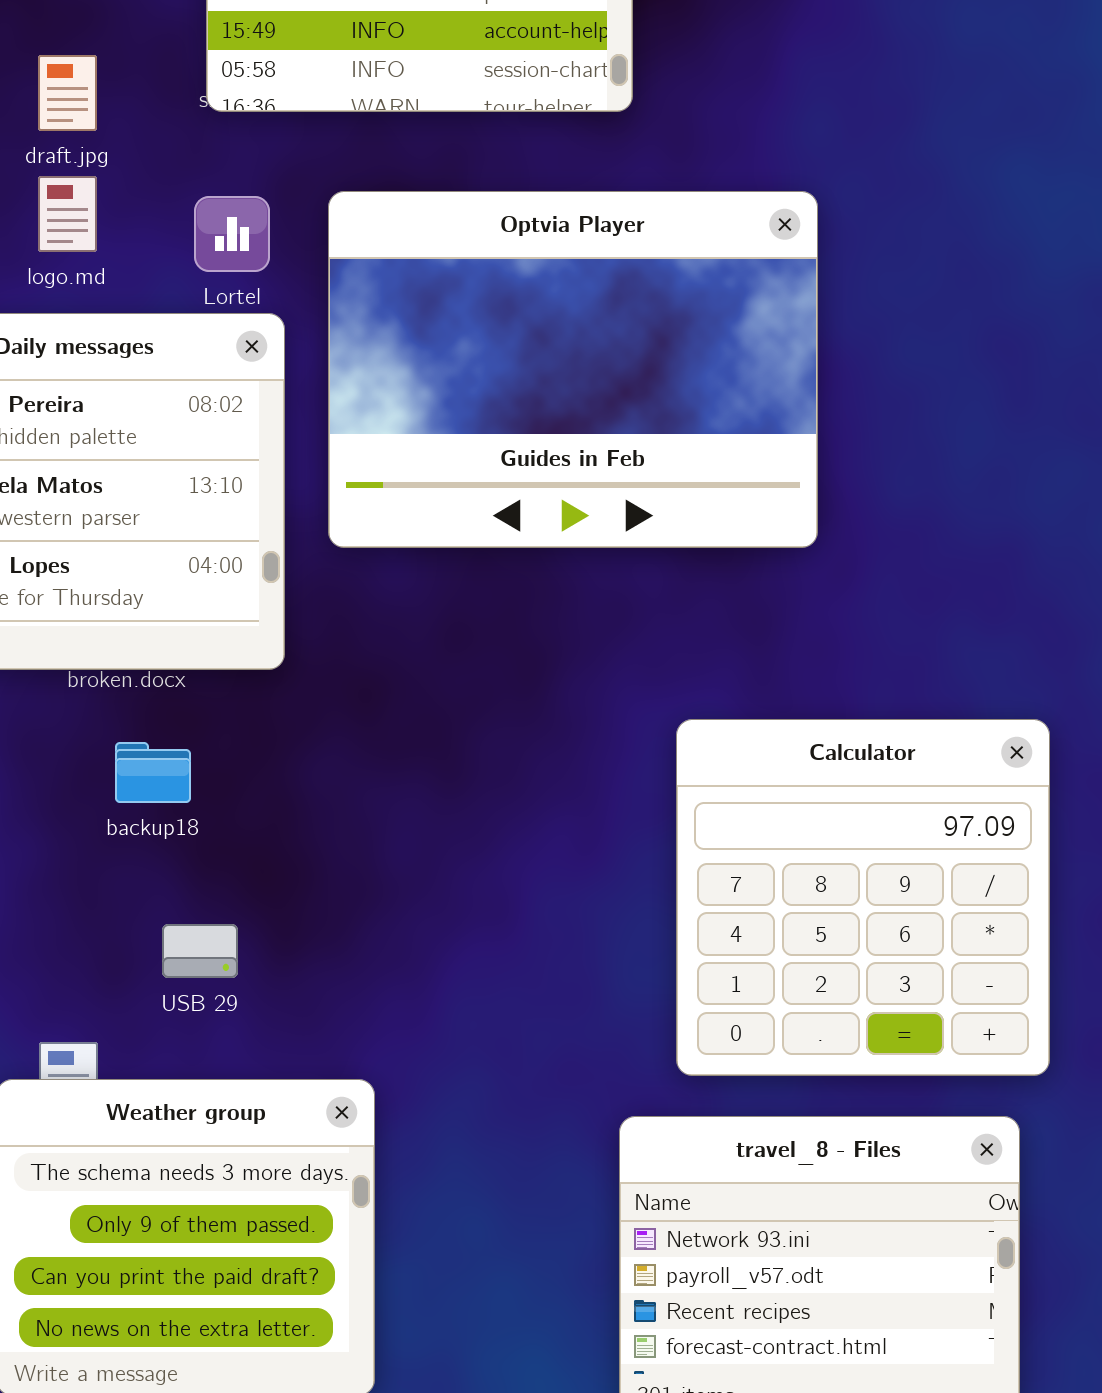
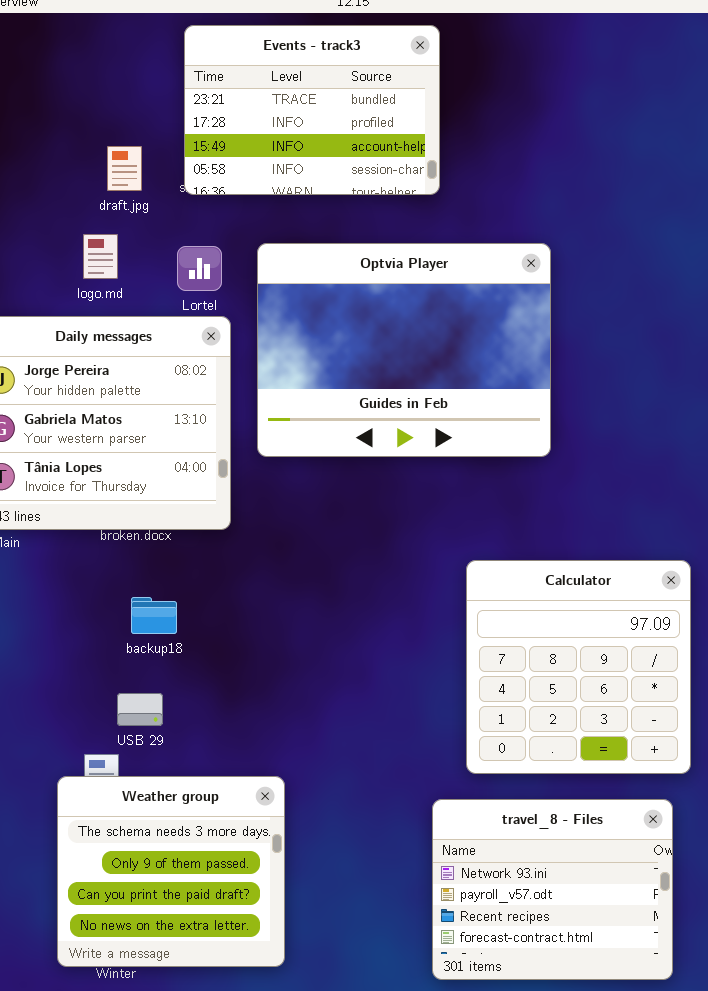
draft.jpg: [38,55,97,131] -> [107,146,142,191], moved
backup18: [115,742,191,803] -> [131,597,177,634], moved
USB 29: [162,924,238,978] -> [117,693,163,726], moved

